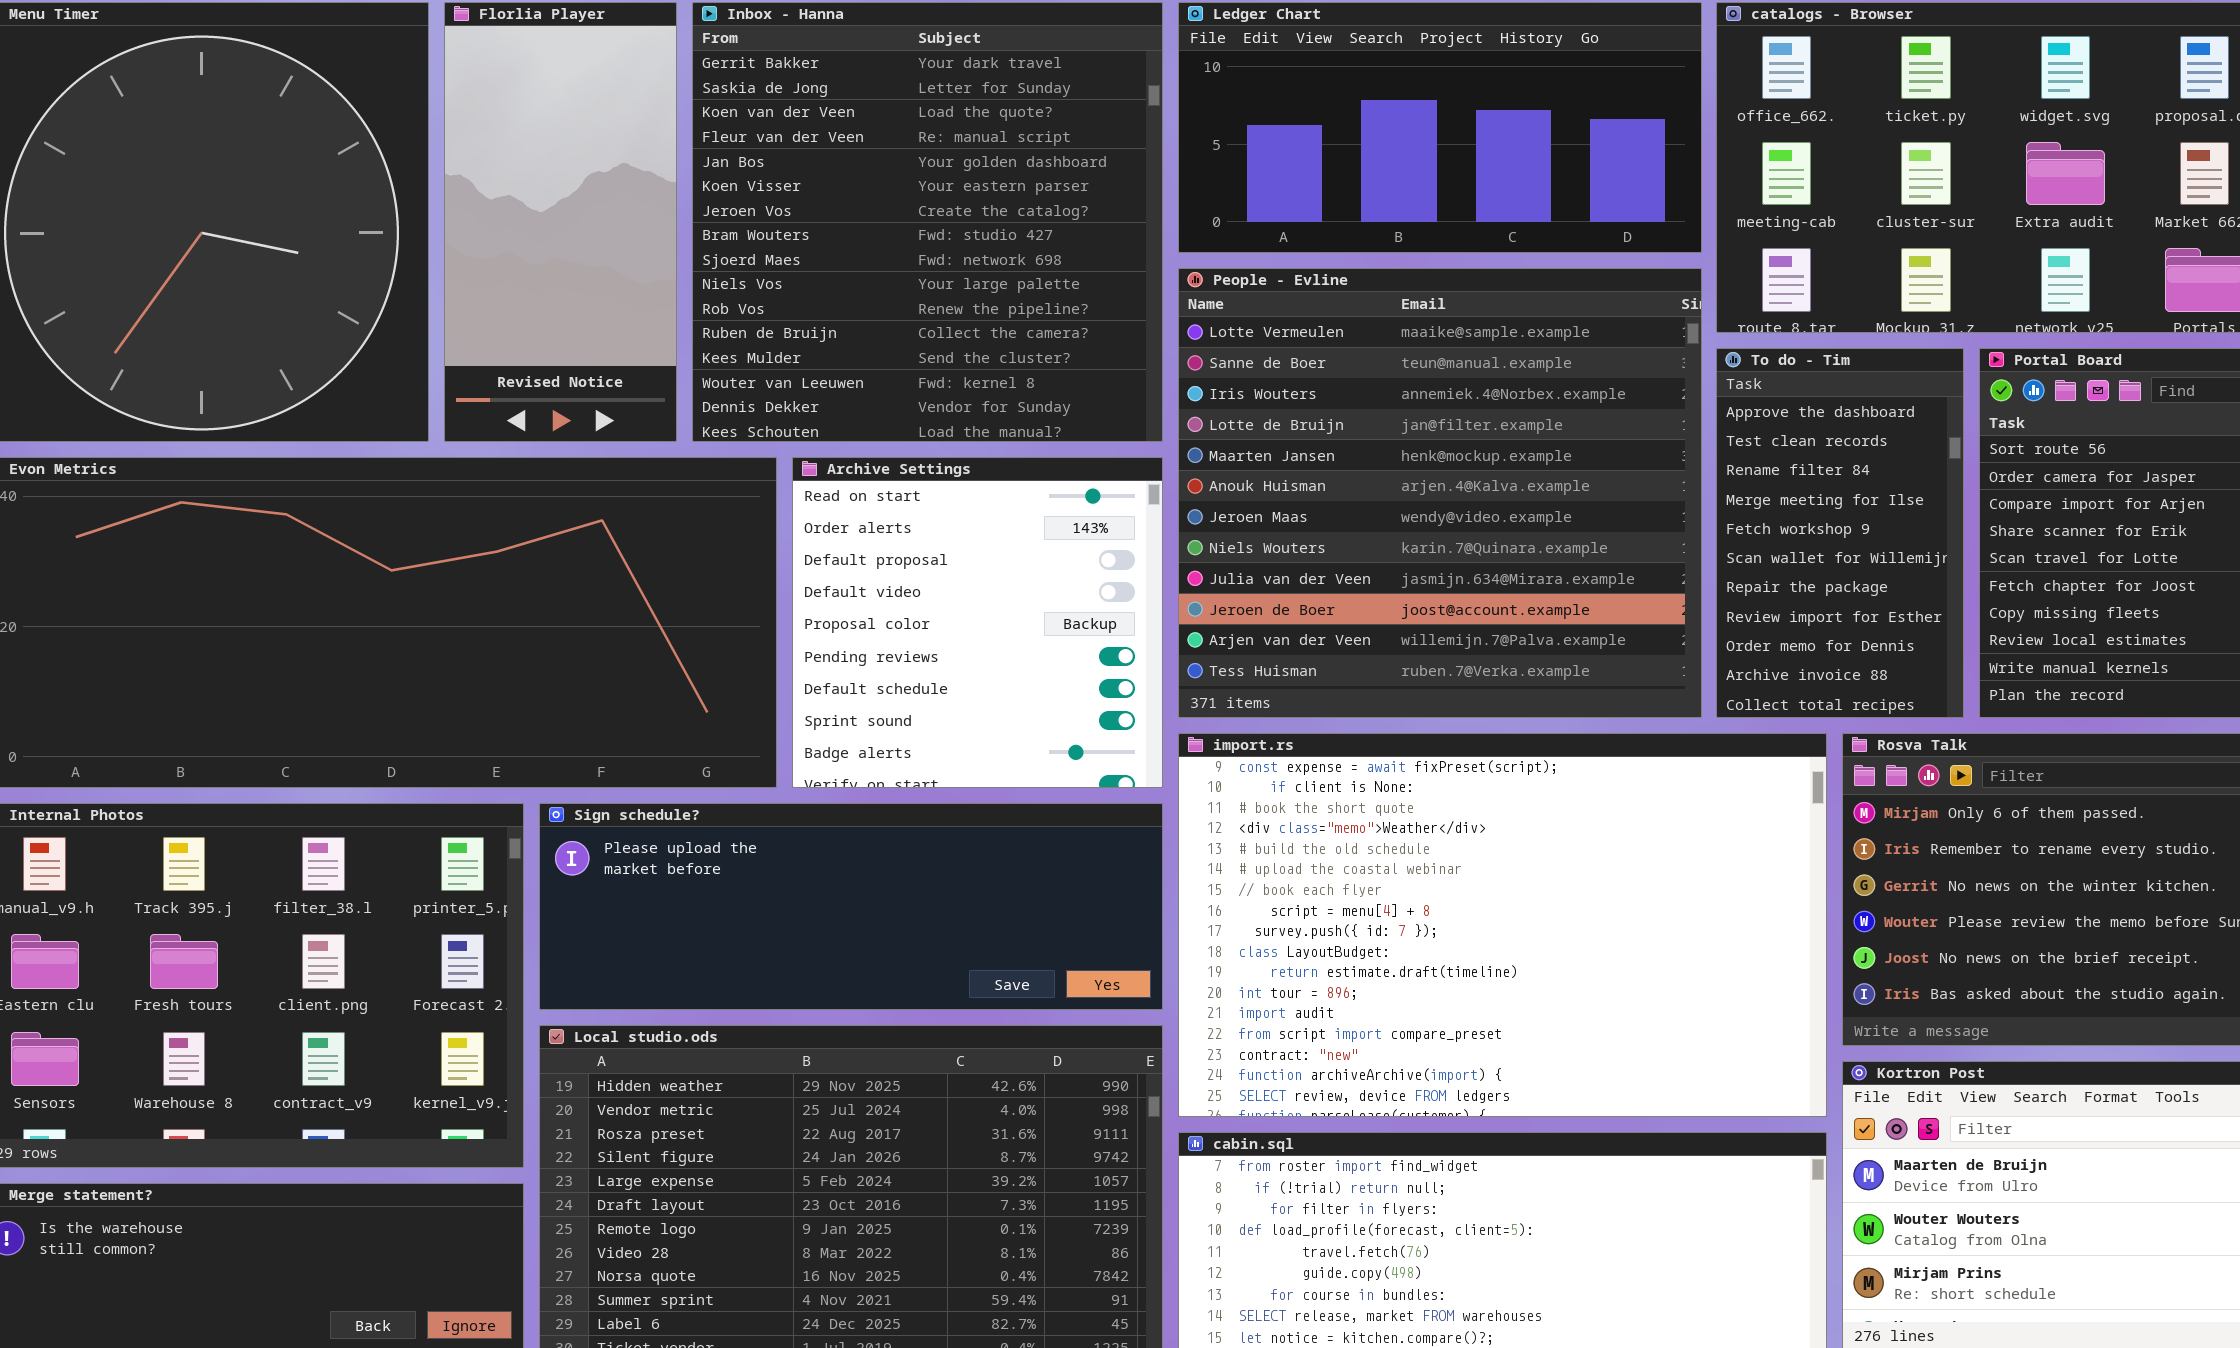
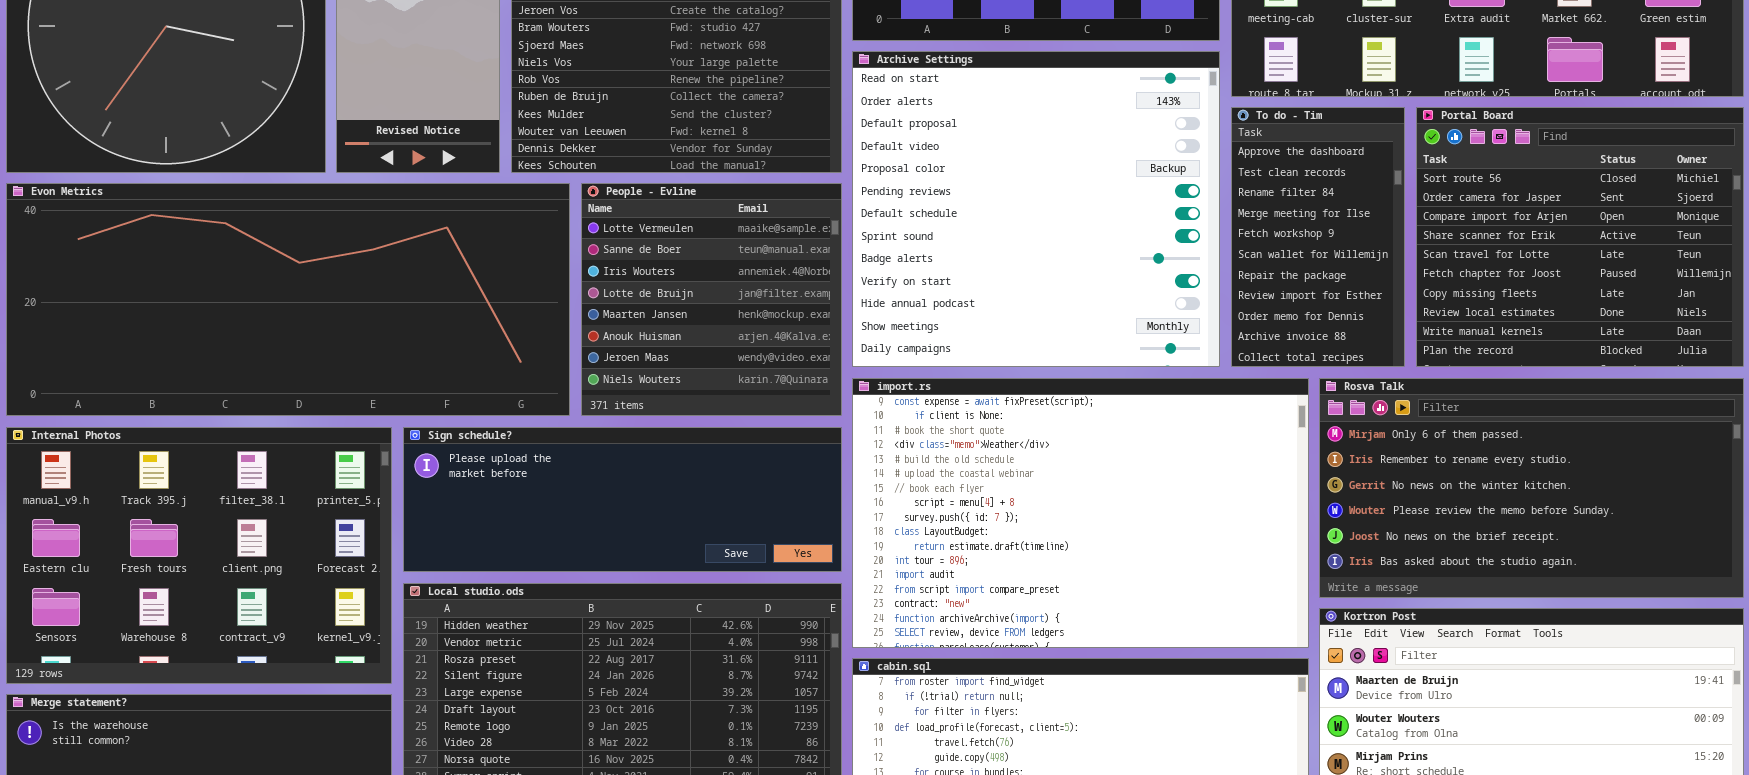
People - Evline: [1178,268,1702,718] -> [581,183,842,416], moved, resized
Archive Settings: [792,457,1163,788] -> [852,51,1220,367], moved, resized

